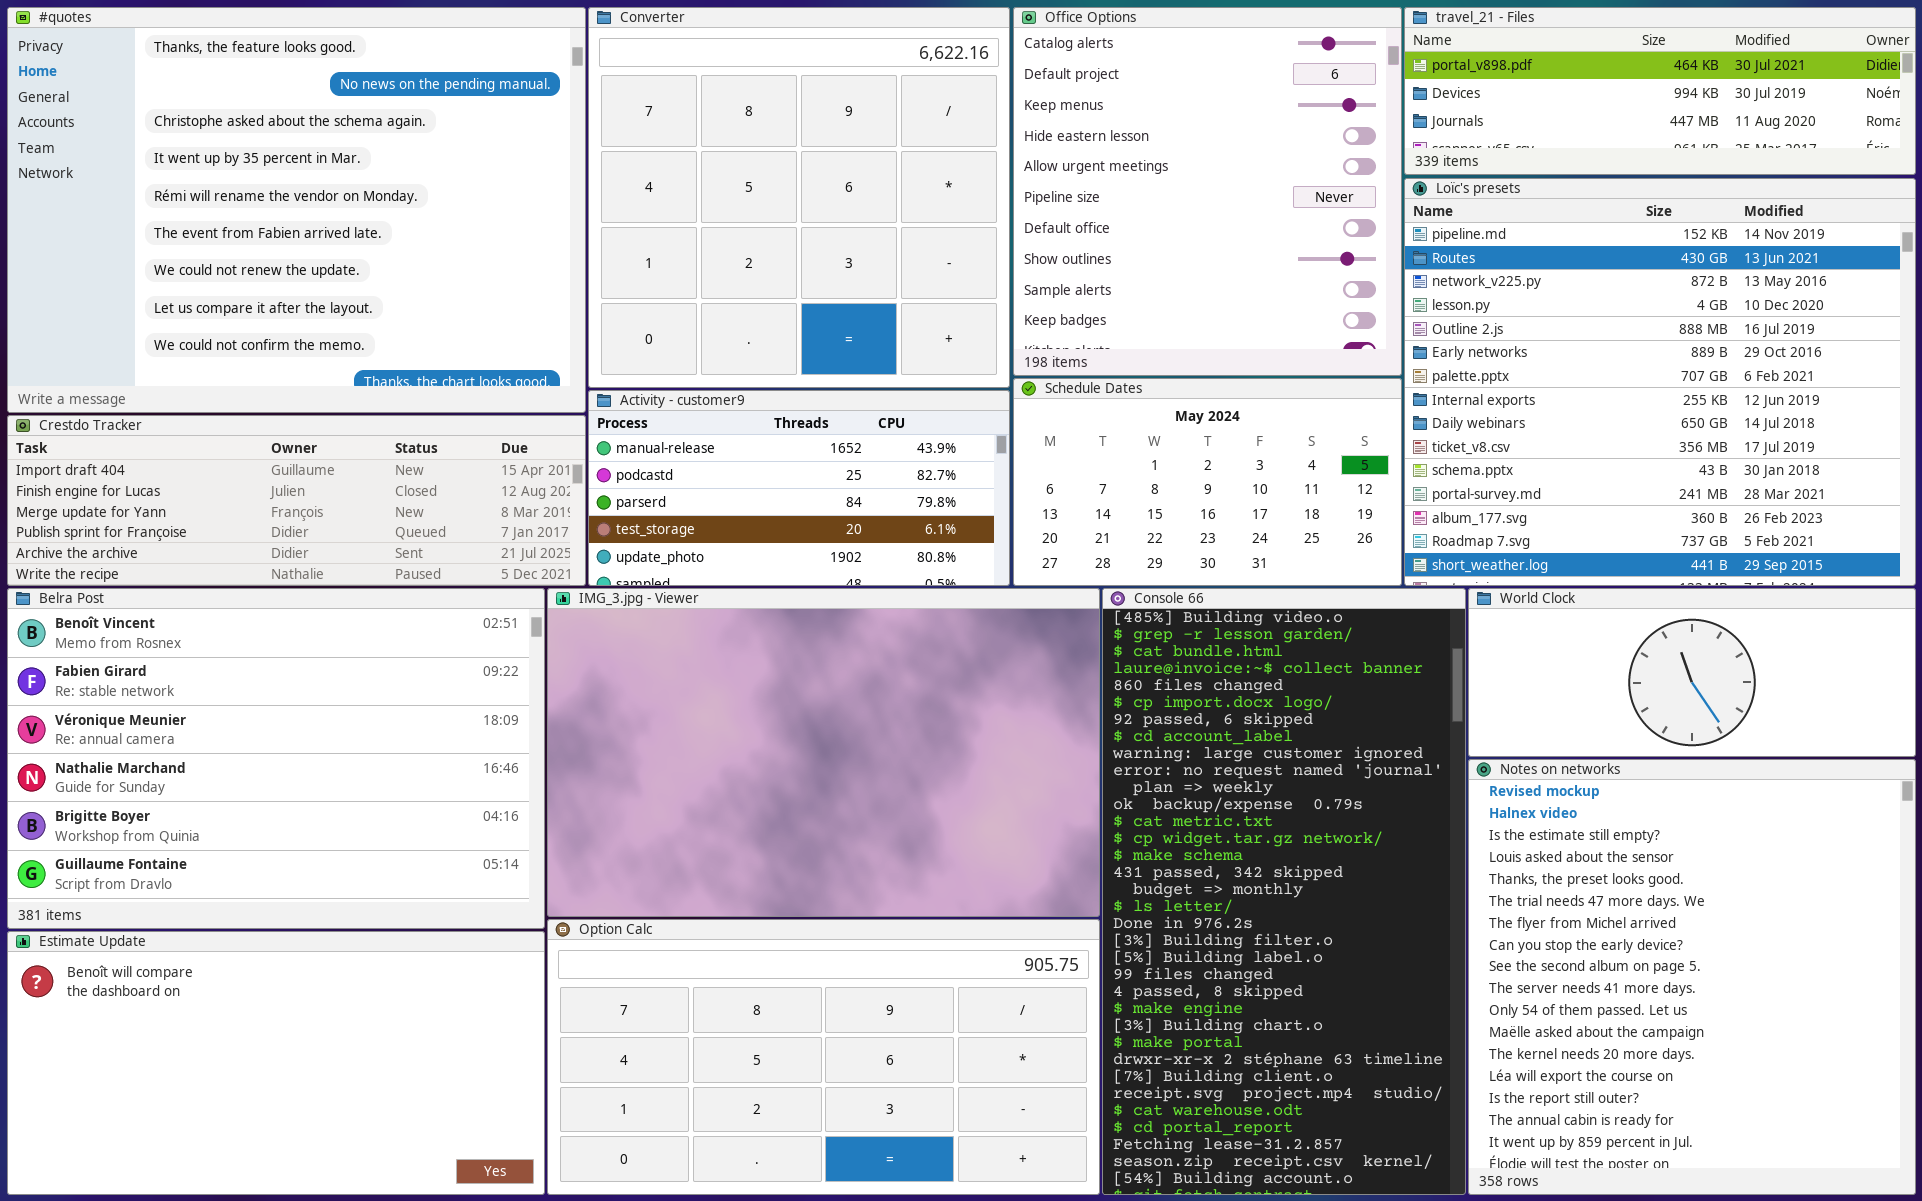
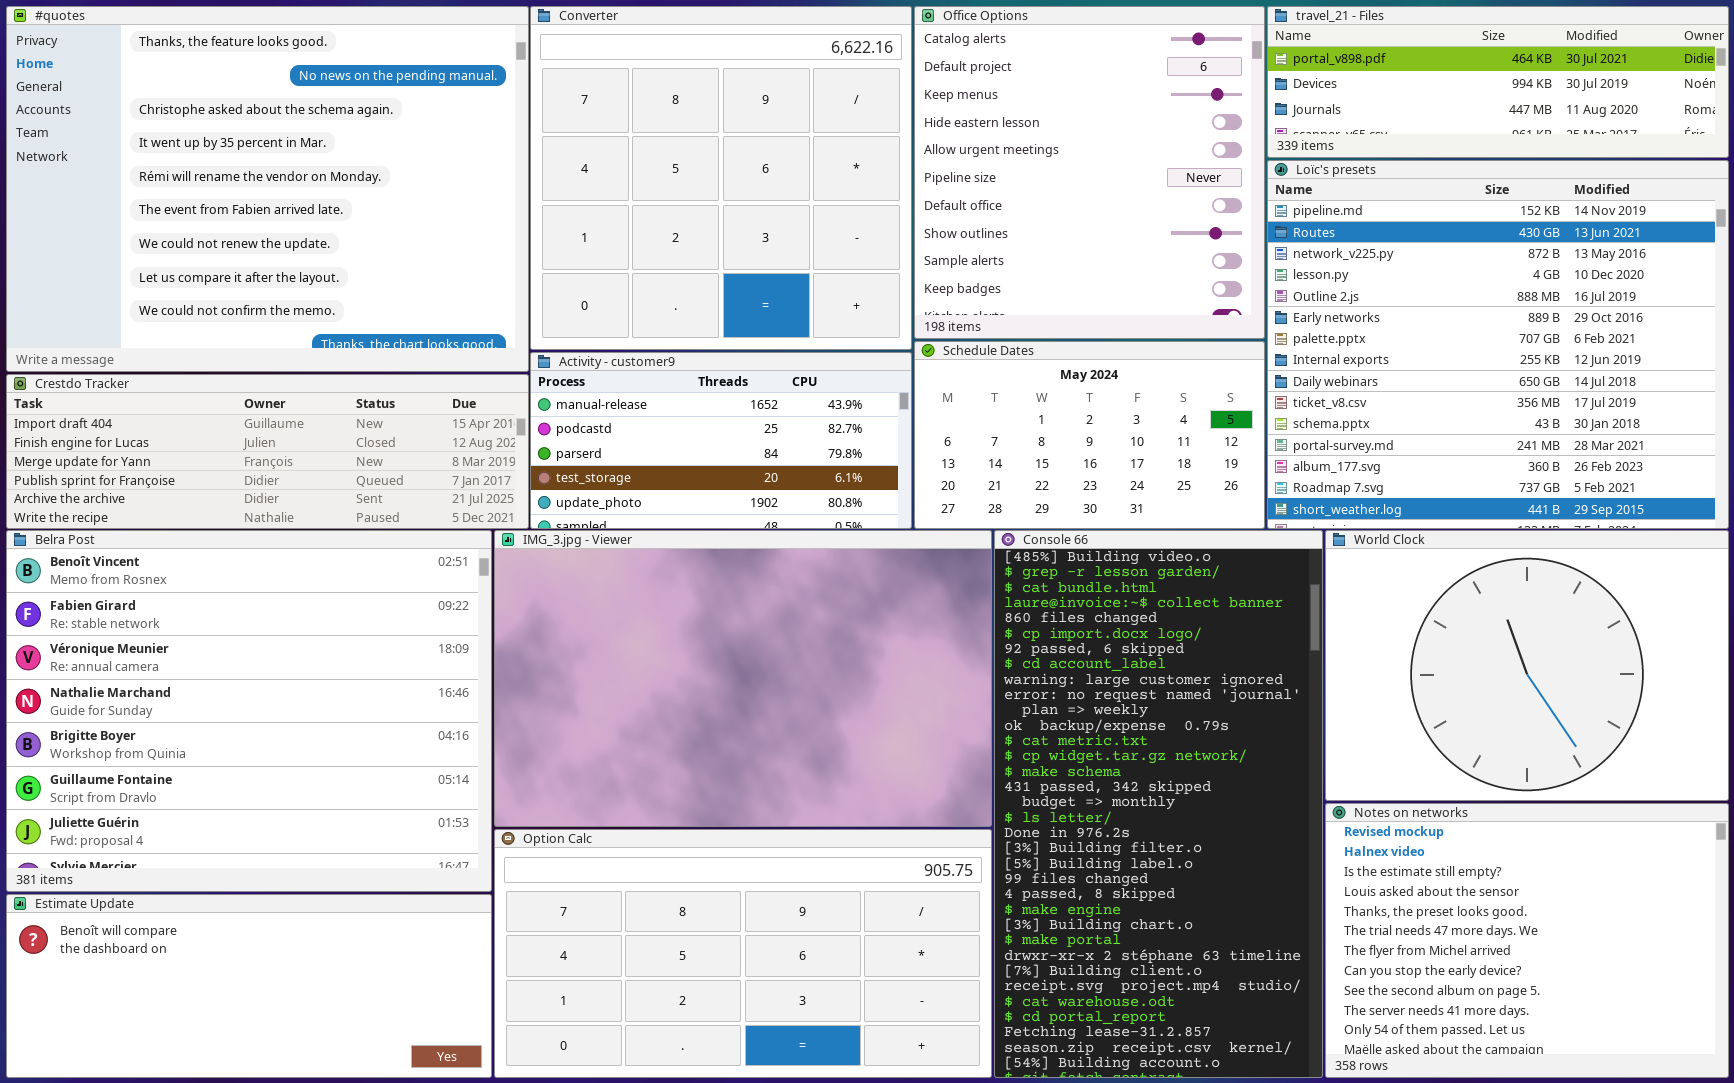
Belra Post: [7,588,545,929] -> [6,530,492,892], resized
World Clock: [1468,588,1916,757] -> [1325,530,1729,801], resized
Notes on networks: [1468,759,1916,1195] -> [1325,803,1729,1078], resized
Estimate Update: [7,931,545,1195] -> [6,894,492,1078], resized

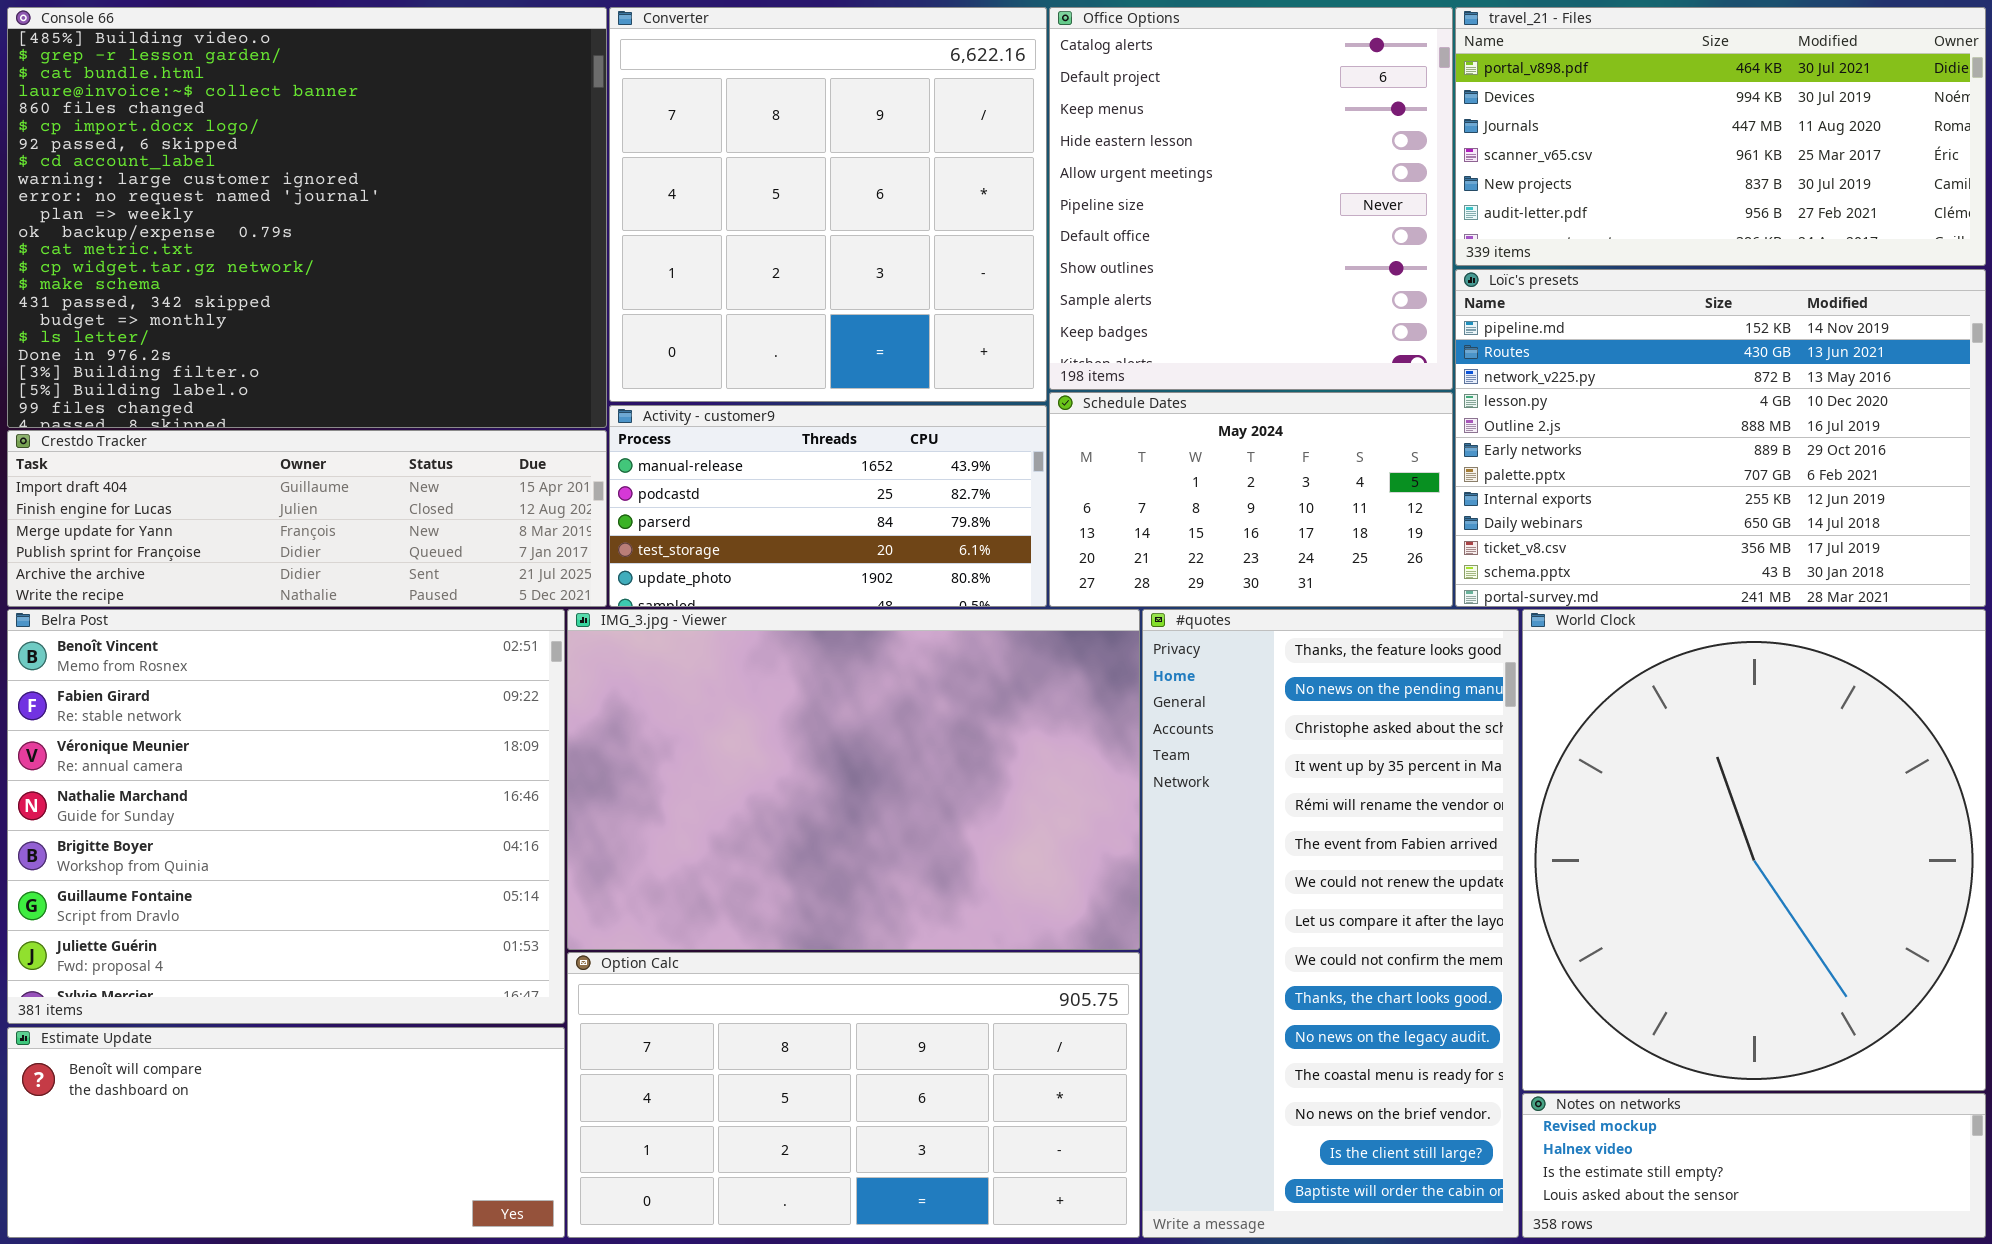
#quotes: [6,6,529,372] -> [1142,609,1519,1238], moved, resized
travel_21 - Files: [1267,6,1729,158] -> [1455,7,1986,266], resized
Loïc's presets: [1267,160,1729,529] -> [1455,269,1986,607], resized
Console 66: [994,530,1323,1078] -> [7,7,607,428], moved, resized
World Clock: [1325,530,1729,801] -> [1522,609,1986,1091], resized
Notes on networks: [1325,803,1729,1078] -> [1522,1093,1986,1238], resized

